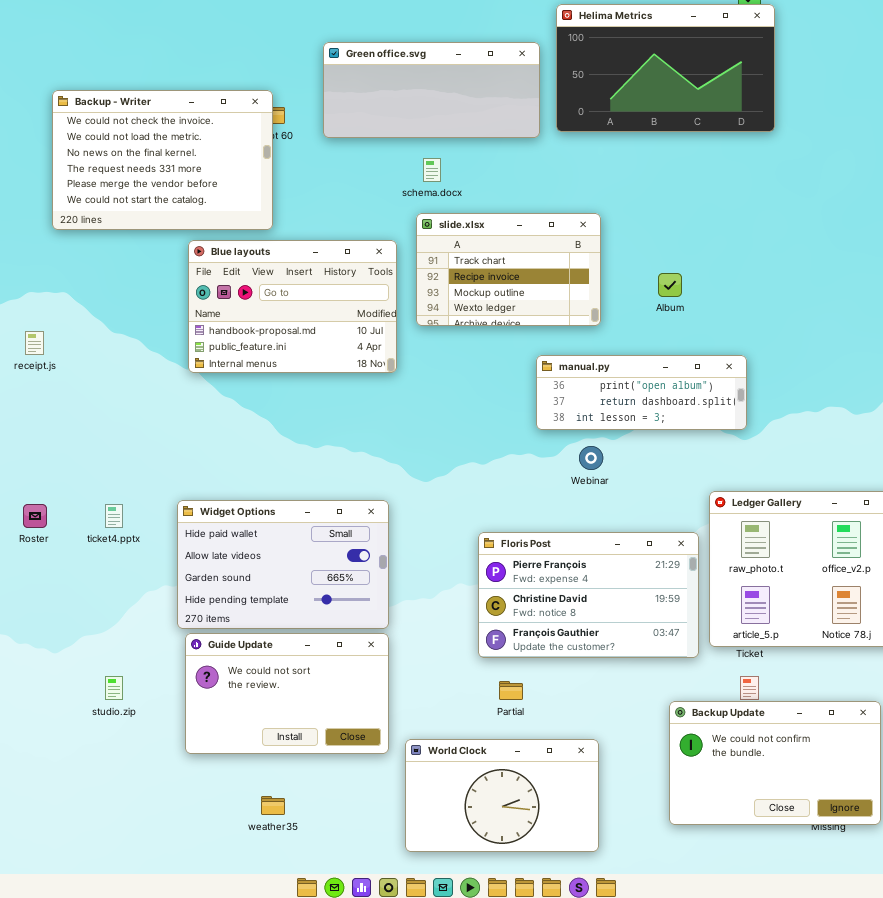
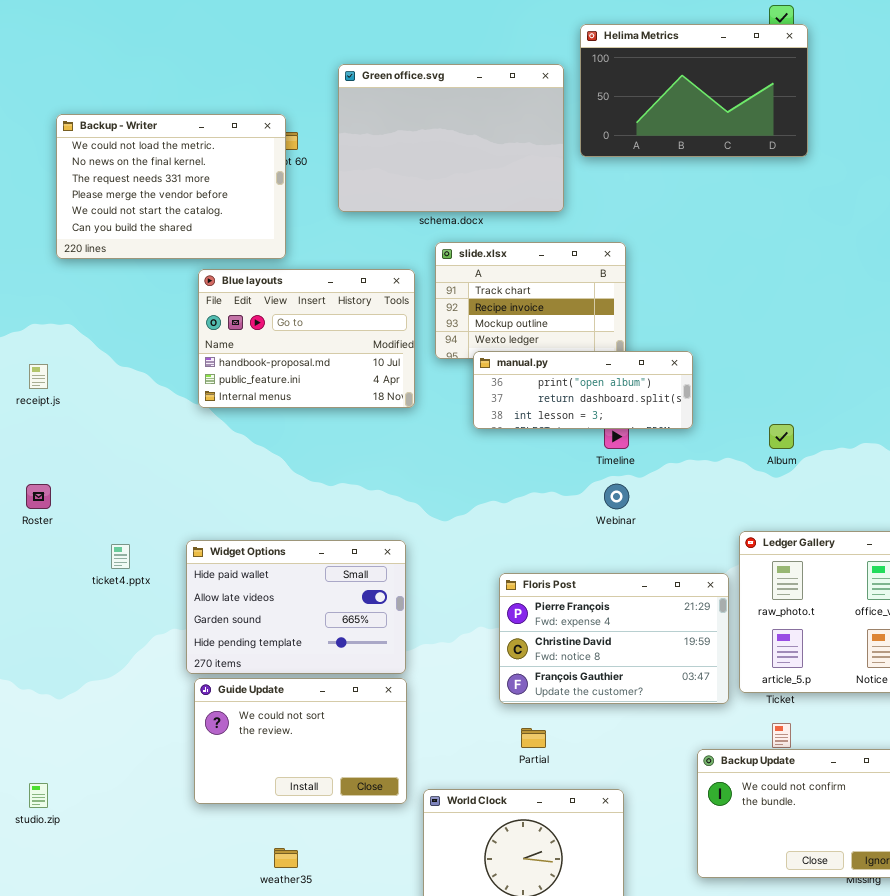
Green office.svg: [323,42,540,138] -> [338,64,564,212], resized
Backup - Writer: [52,90,273,230] -> [56,114,286,259], scrolled down 1 row
Album: [658,273,682,297] -> [769,424,794,449], moved
manual.py: [536,355,747,430] -> [473,351,693,429], moved
Roster: [23,504,47,528] -> [26,484,51,509], moved
studio.zip: [105,676,123,700] -> [29,783,48,808], moved

